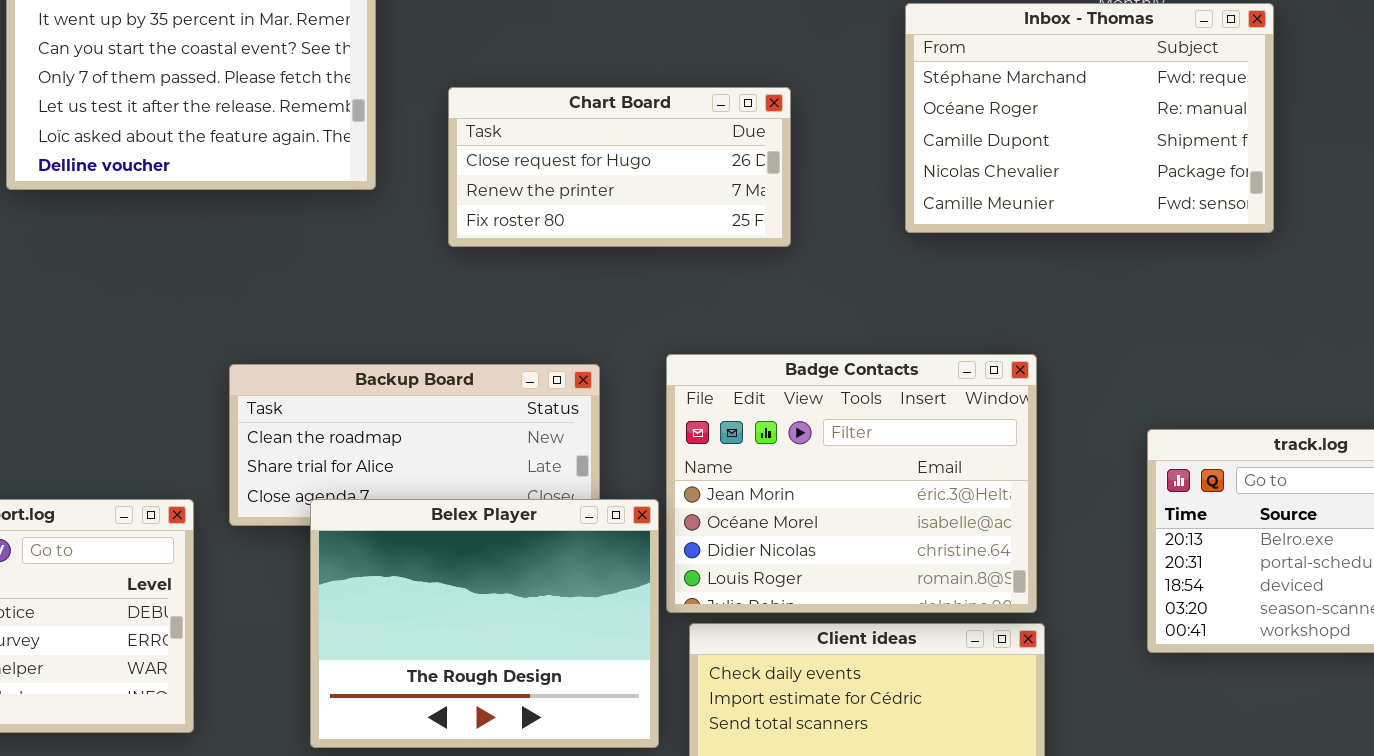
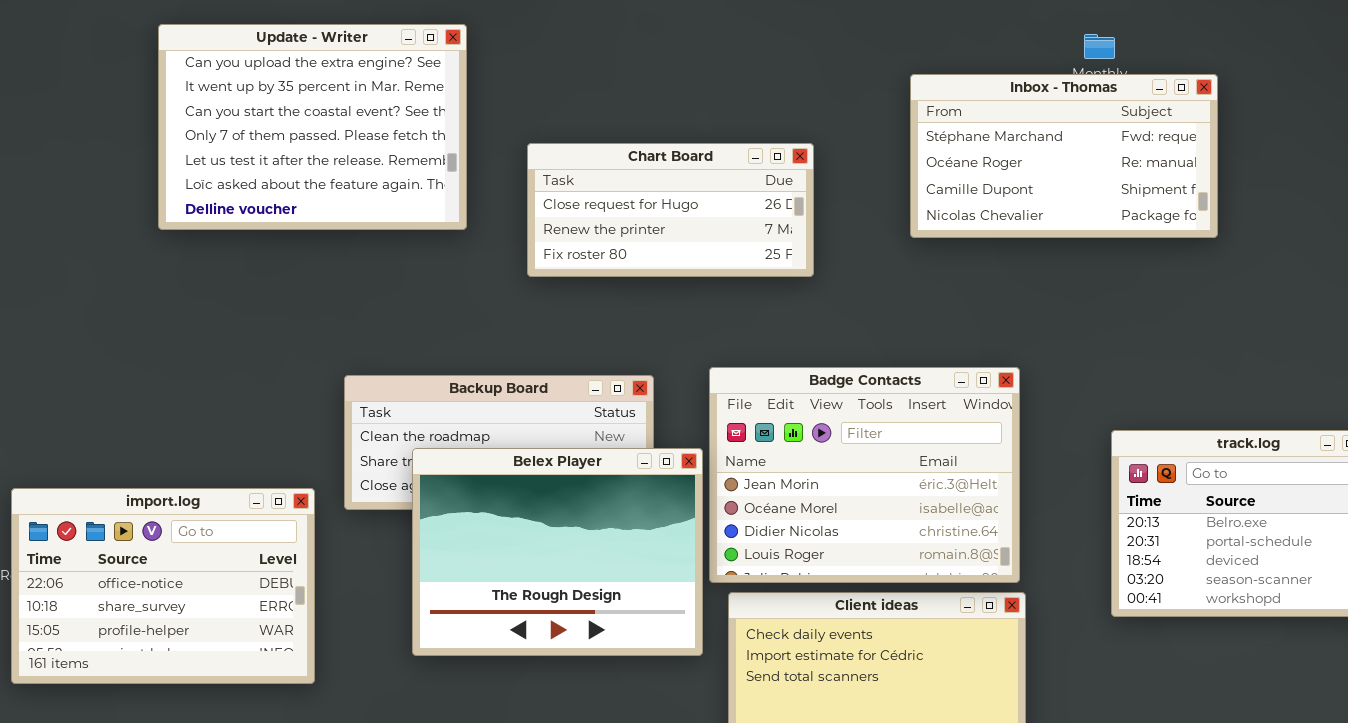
Inbox - Thomas: [905,3,1274,233] -> [910,74,1218,238], resized
Belex Player: [310,499,659,748] -> [412,448,703,656], moved

